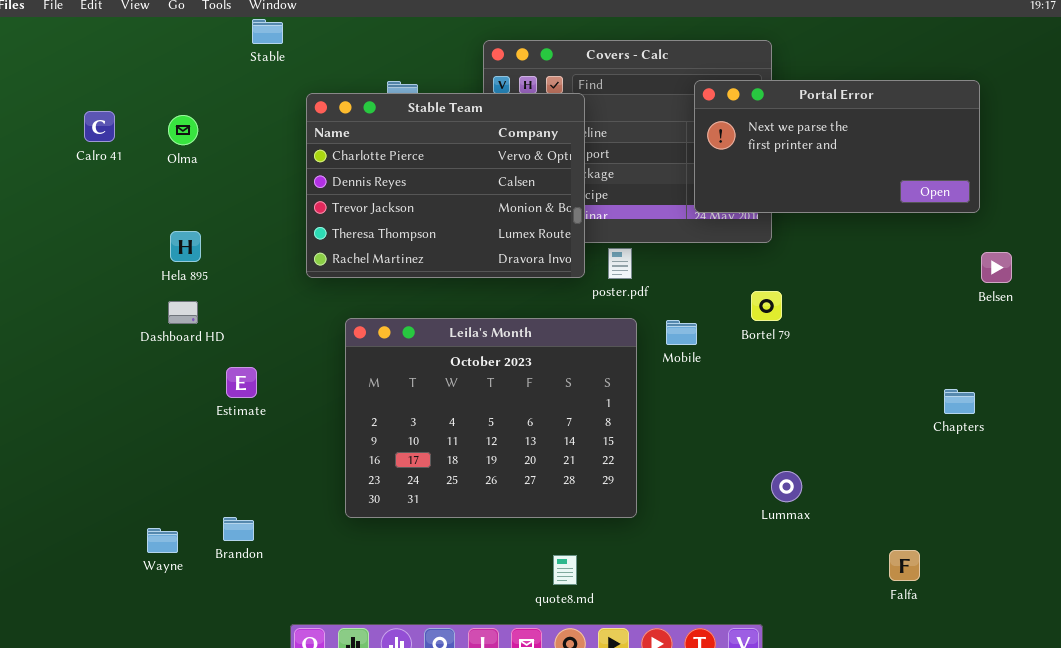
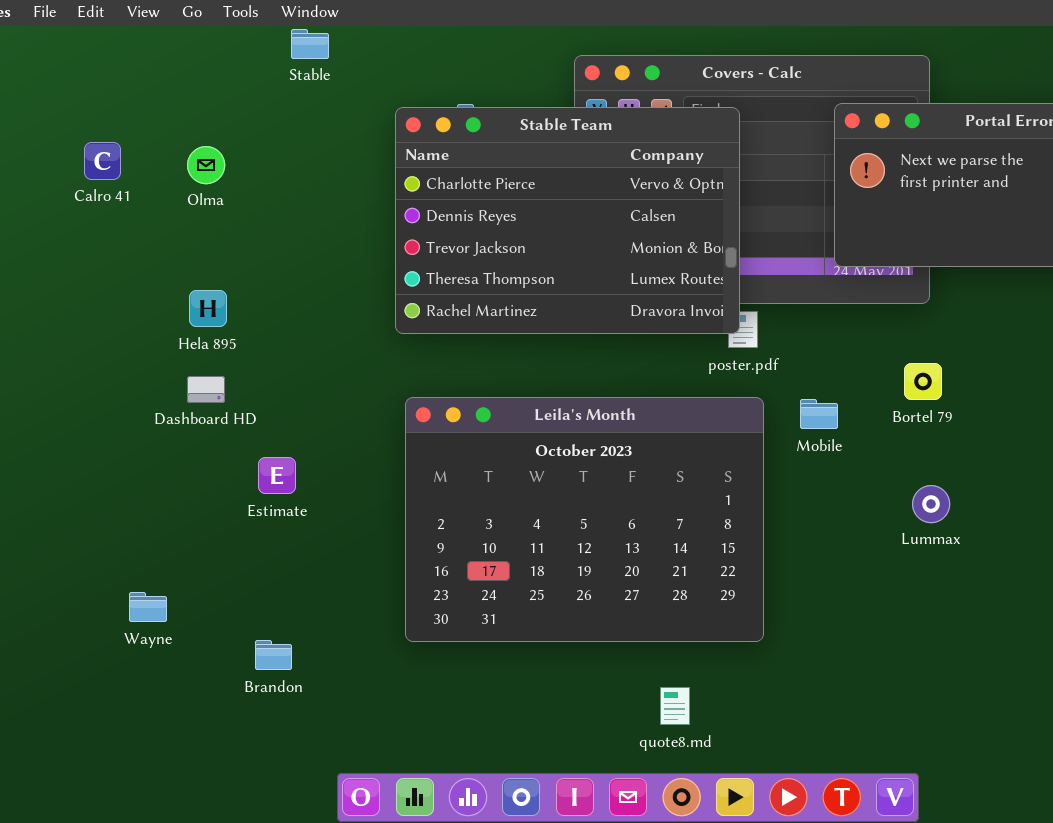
Stable Team: [306,93,585,278] -> [395,107,740,334], moved
Lummax: [771,471,802,502] -> [912,485,950,523], moved
Wayne: [147,528,178,553] -> [129,592,167,622], moved

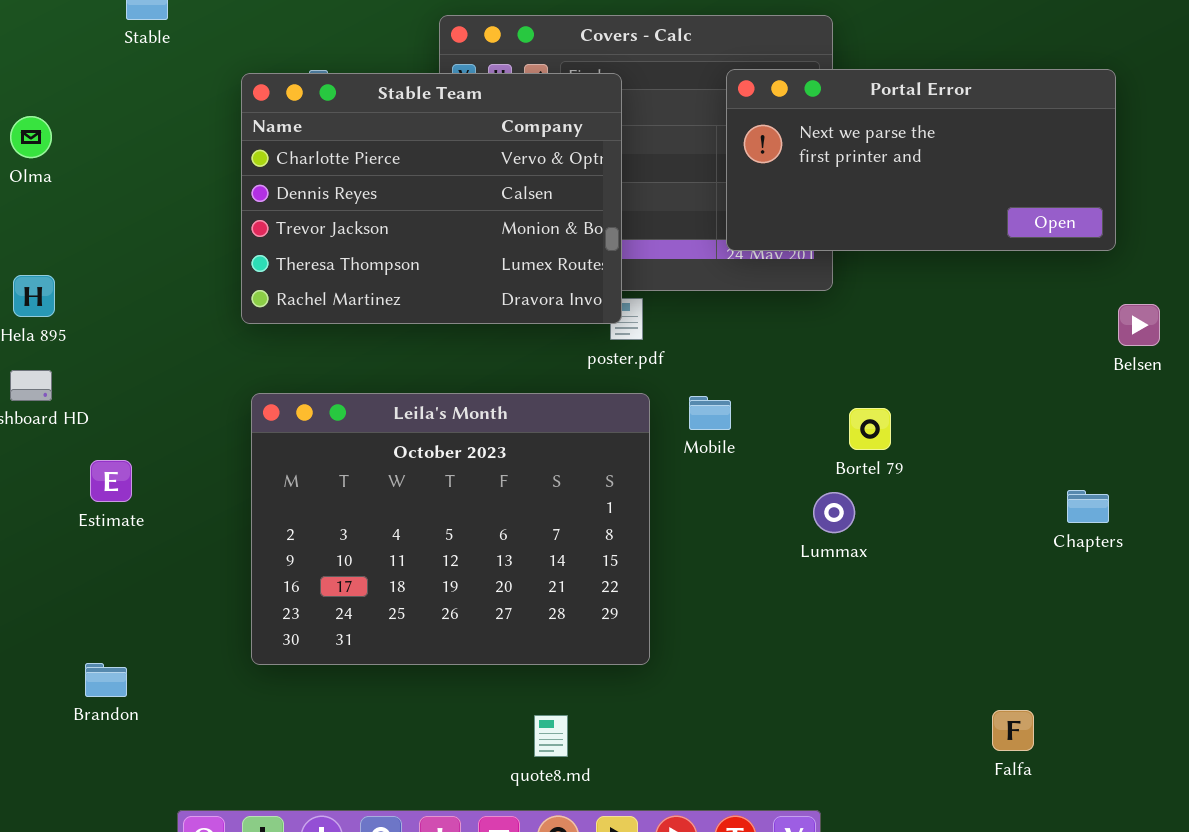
Bortel 79: [904,363,942,400] -> [849,408,891,450], moved

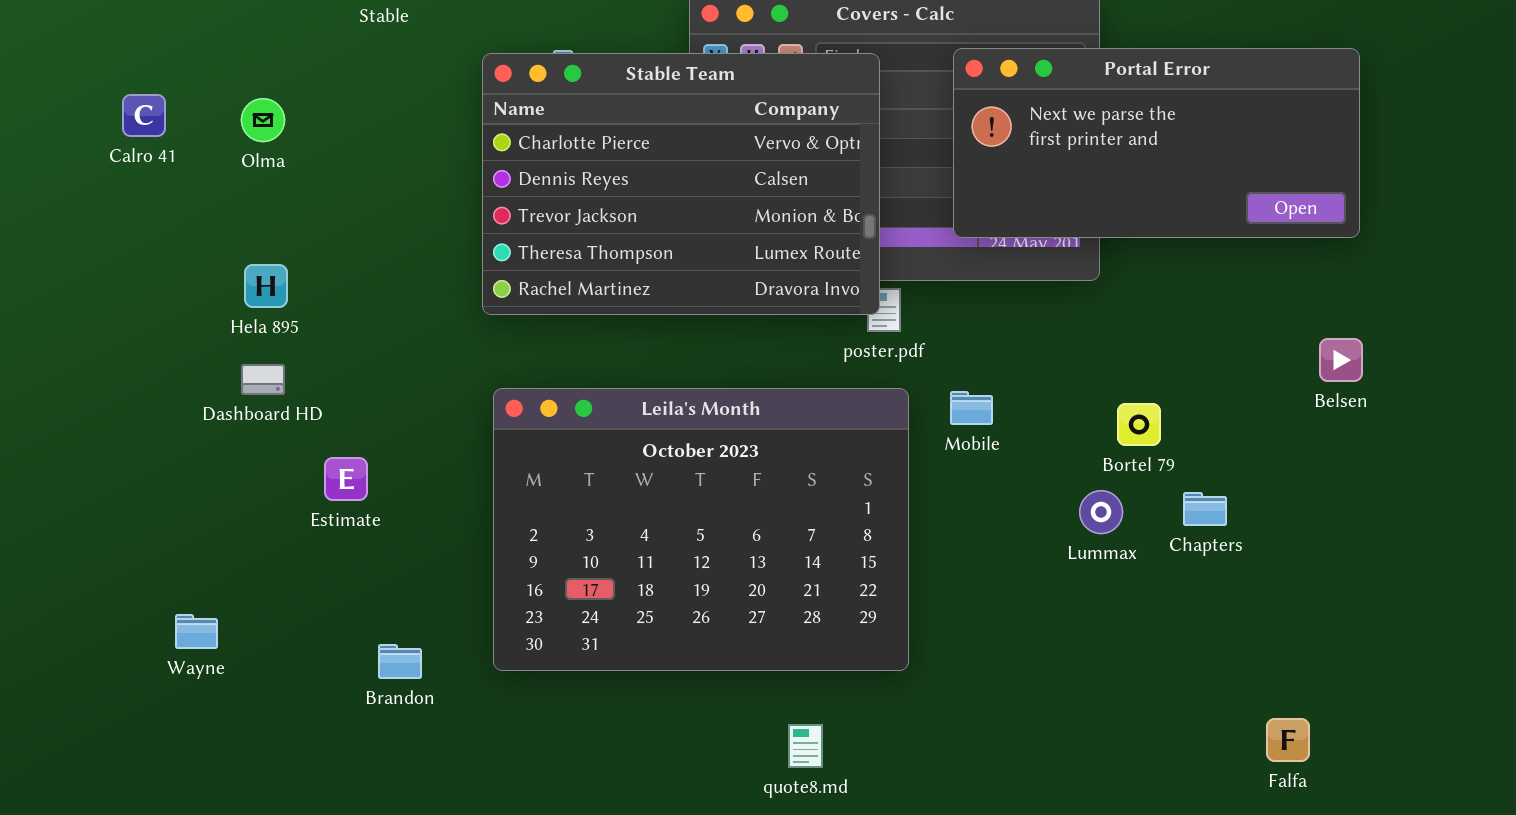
Portal Error: [726,69,1116,251] -> [953,48,1360,238], moved
Belsen: [1118,304,1160,346] -> [1319,338,1363,382], moved
Chapters: [1067,490,1109,523] -> [1183,492,1227,526], moved
Brandon: [85,663,127,697] -> [378,644,422,679], moved

